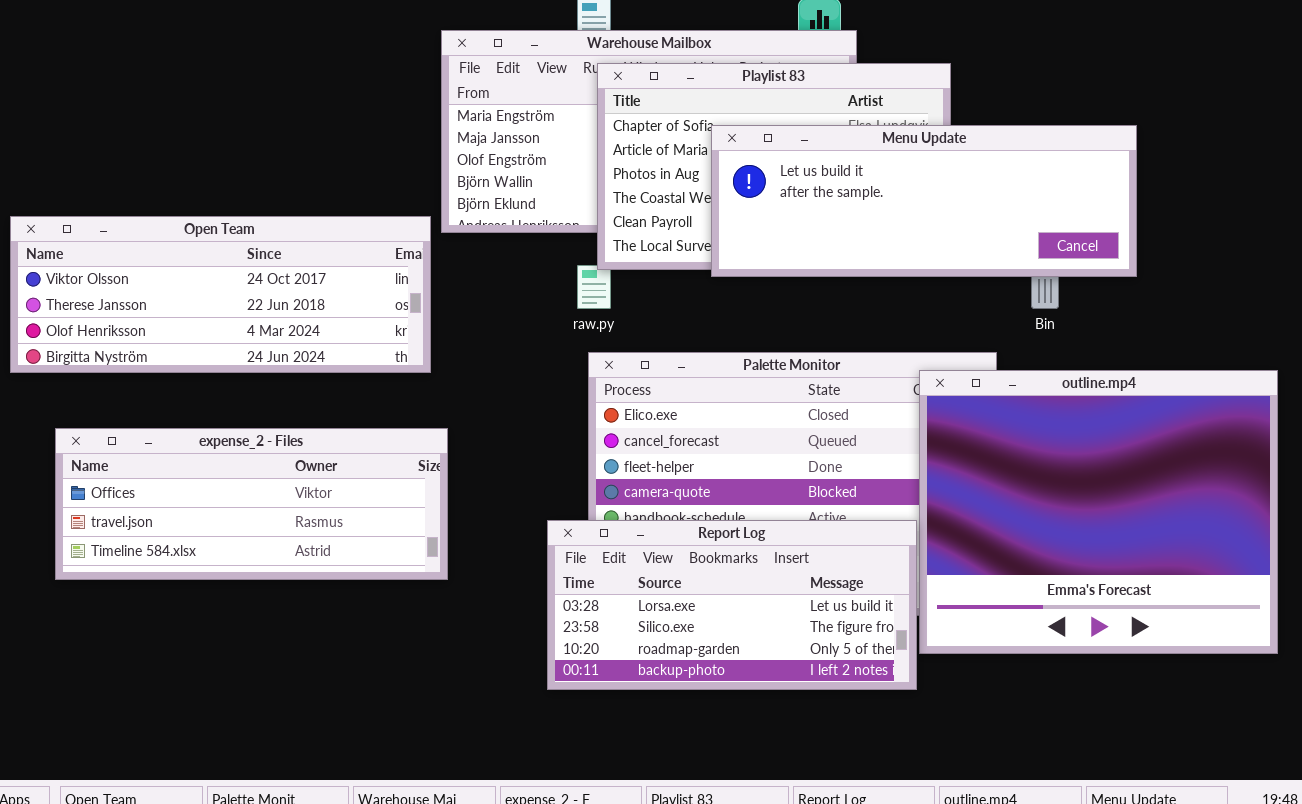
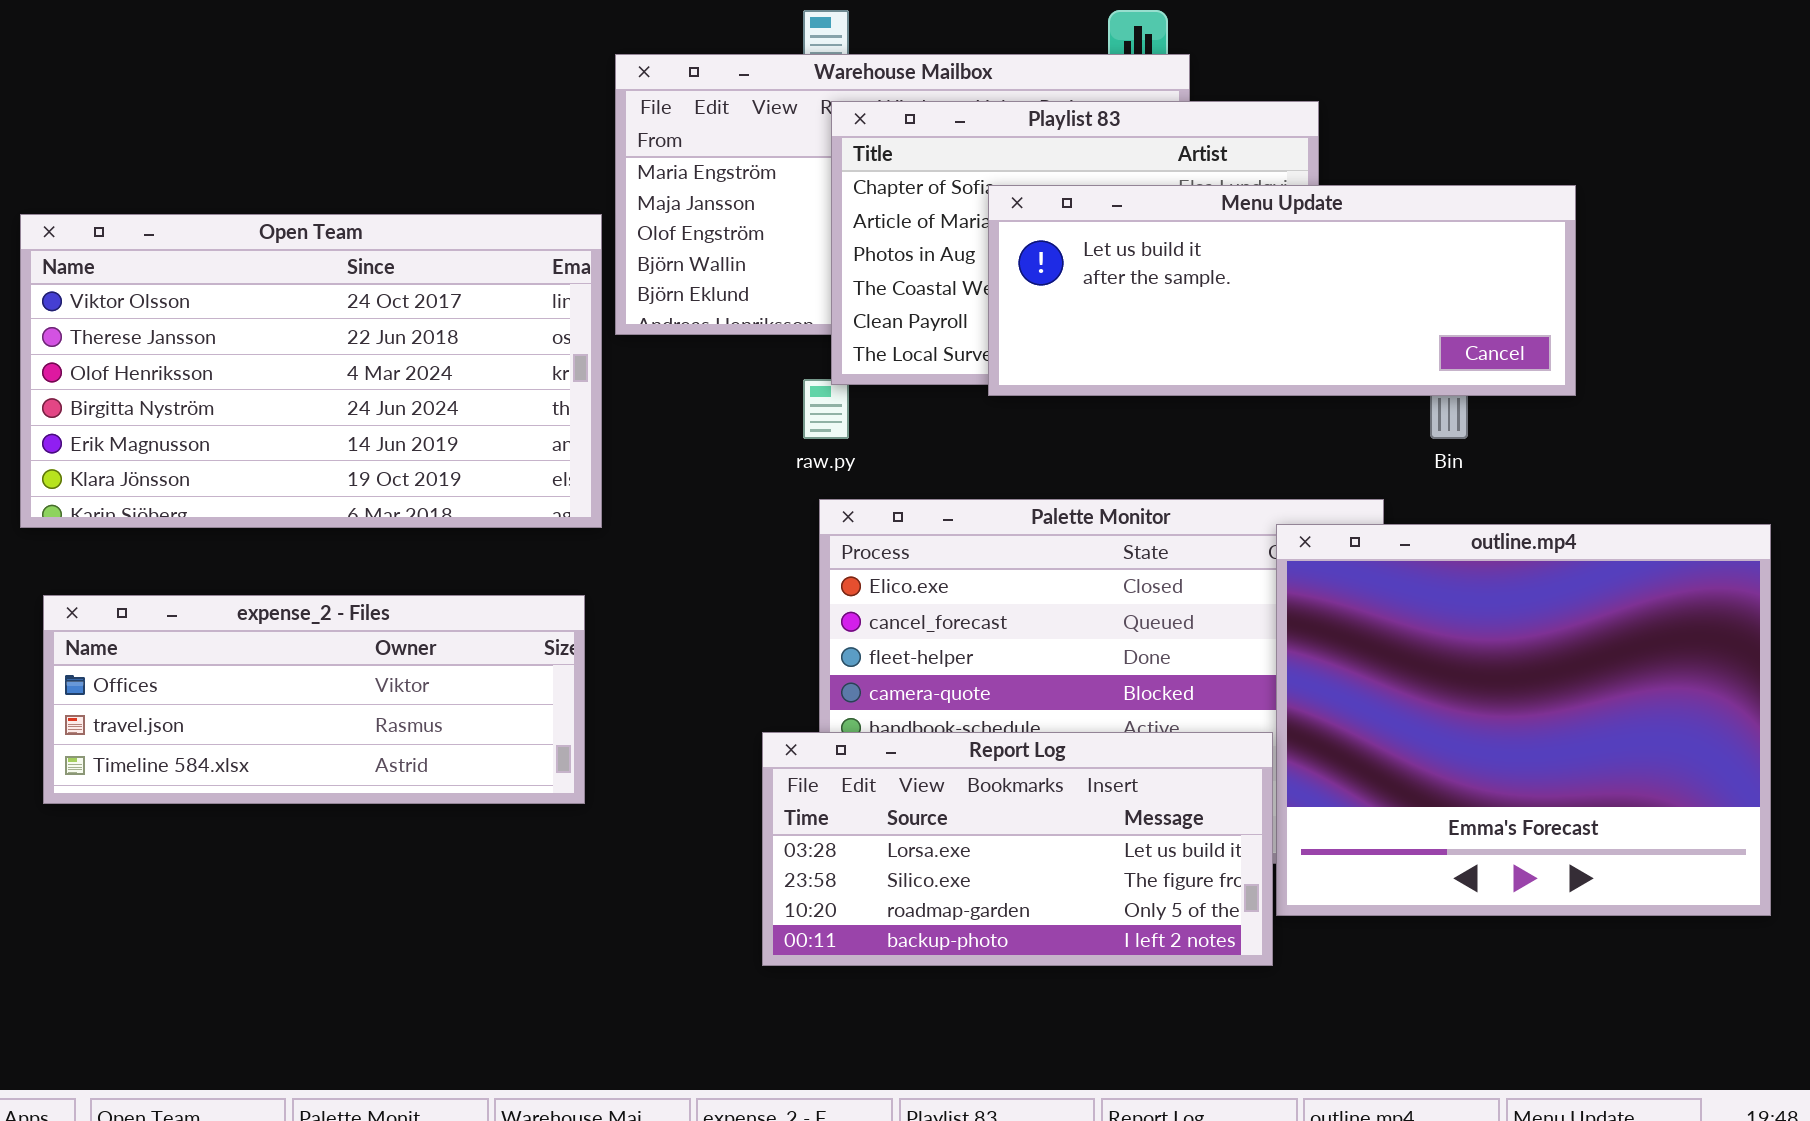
Open Team: [10,216,431,373] -> [20,214,602,528], resized
expense_2 - Files: [55,428,448,580] -> [43,595,585,804], moved

